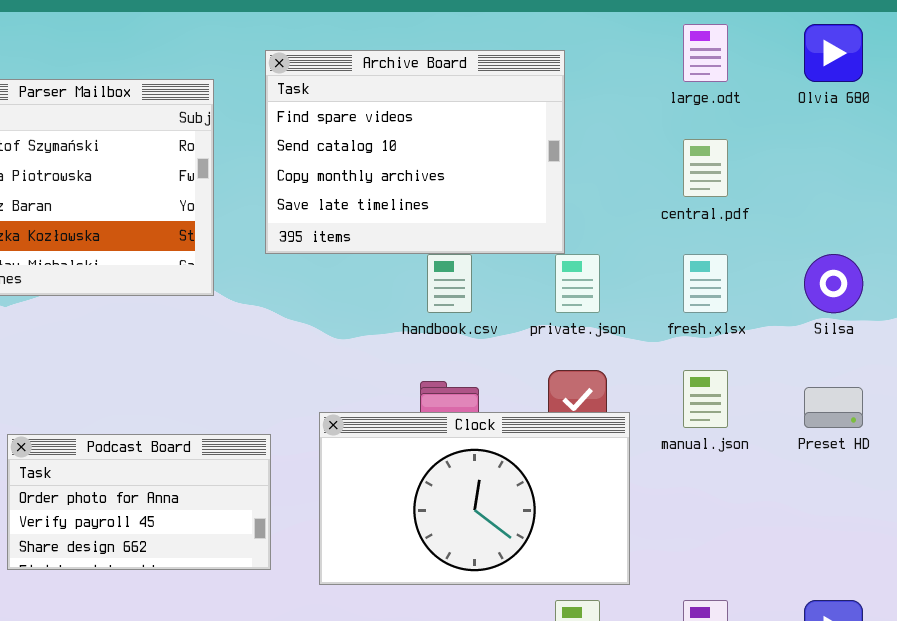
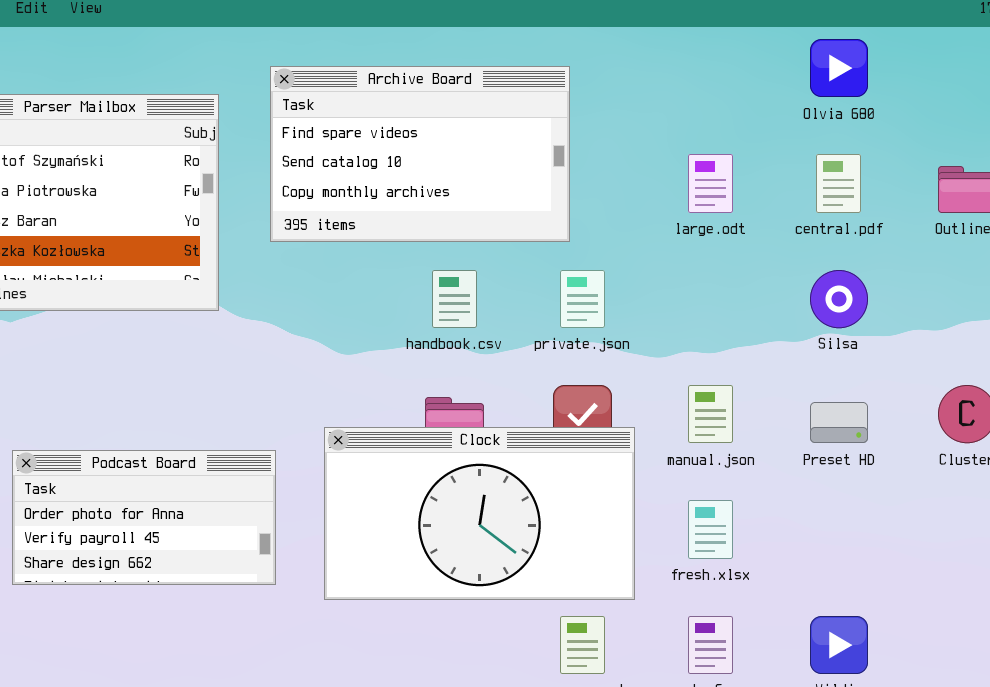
large.odt: [683,24,728,82] -> [688,154,733,213], moved
Archive Board: [265,50,565,254] -> [270,66,570,242], resized
central.pdf: [683,139,728,197] -> [816,154,861,213], moved
fresh.xlsx: [683,254,728,313] -> [688,500,733,559], moved

